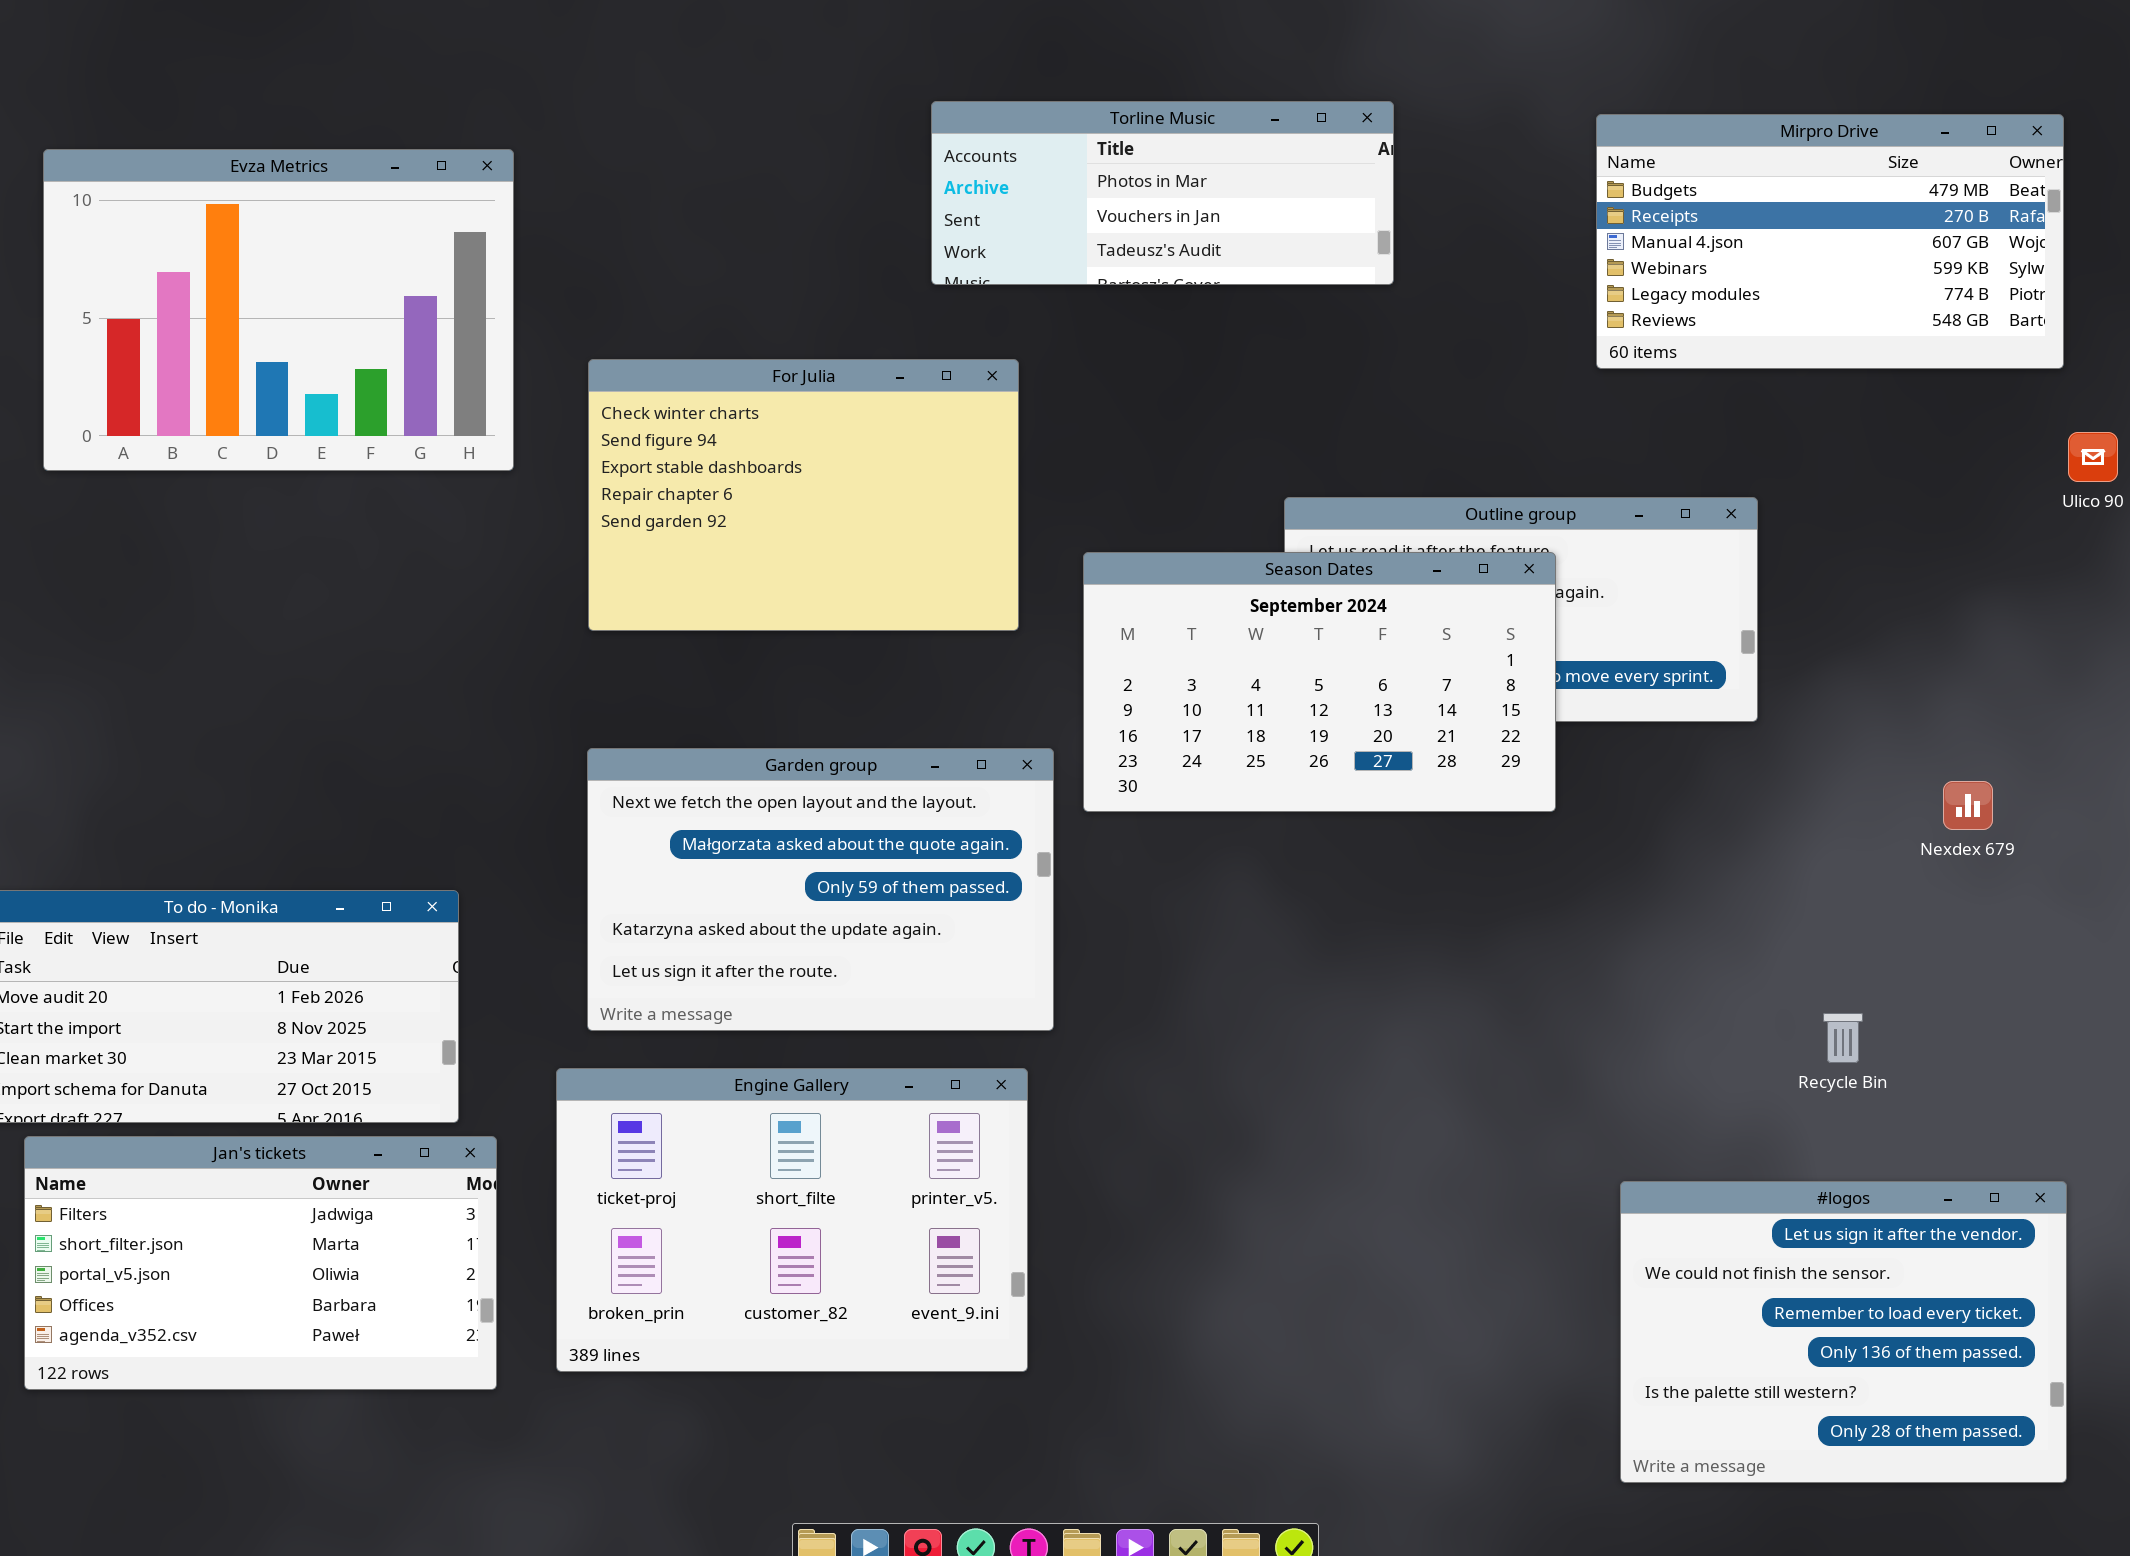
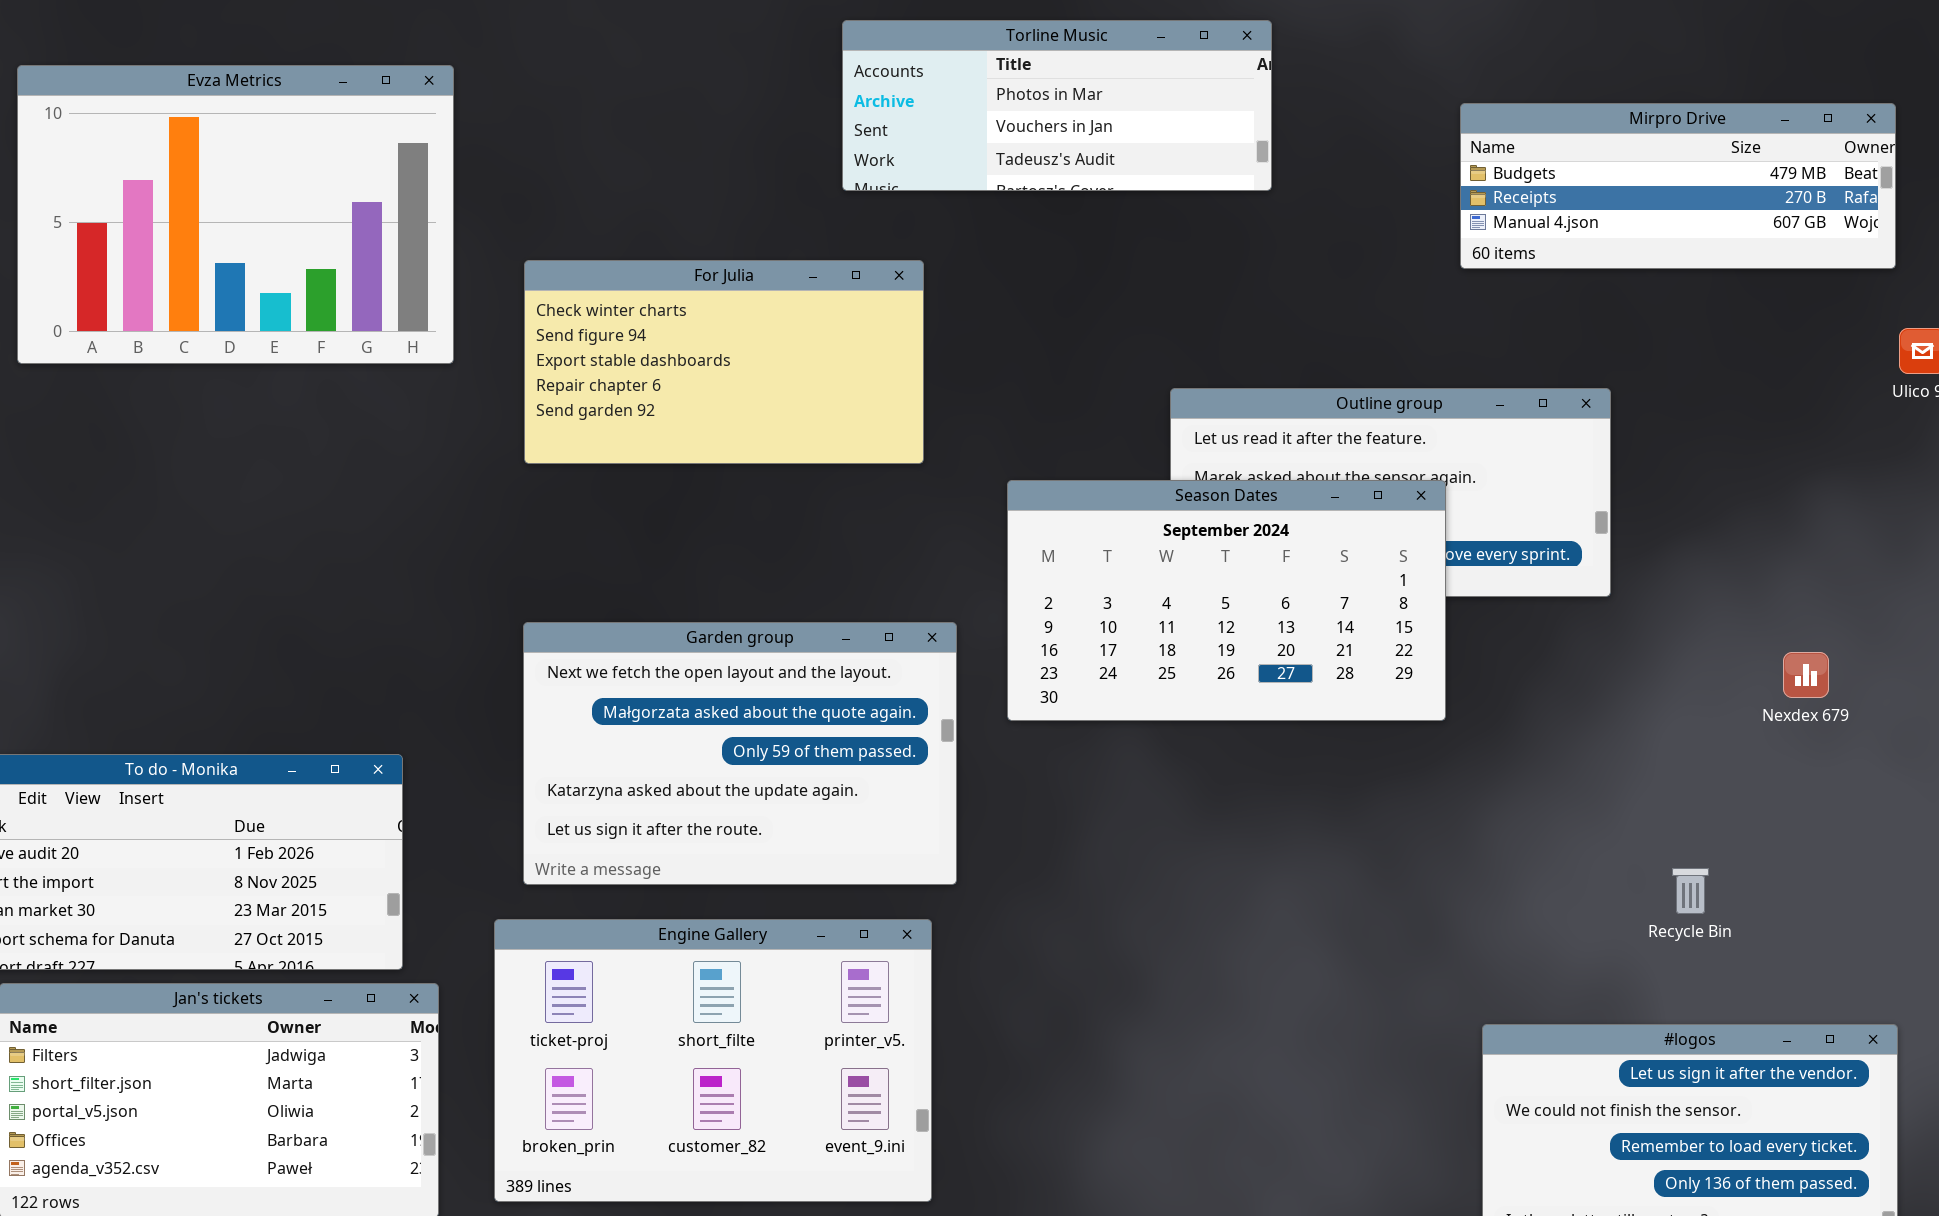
Mirpro Drive: [1596,114,2064,369] -> [1460,103,1896,269], resized
For Julia: [588,359,1019,631] -> [524,260,924,464], resized
Season Dates: [1083,552,1556,812] -> [1007,480,1446,721], moved

